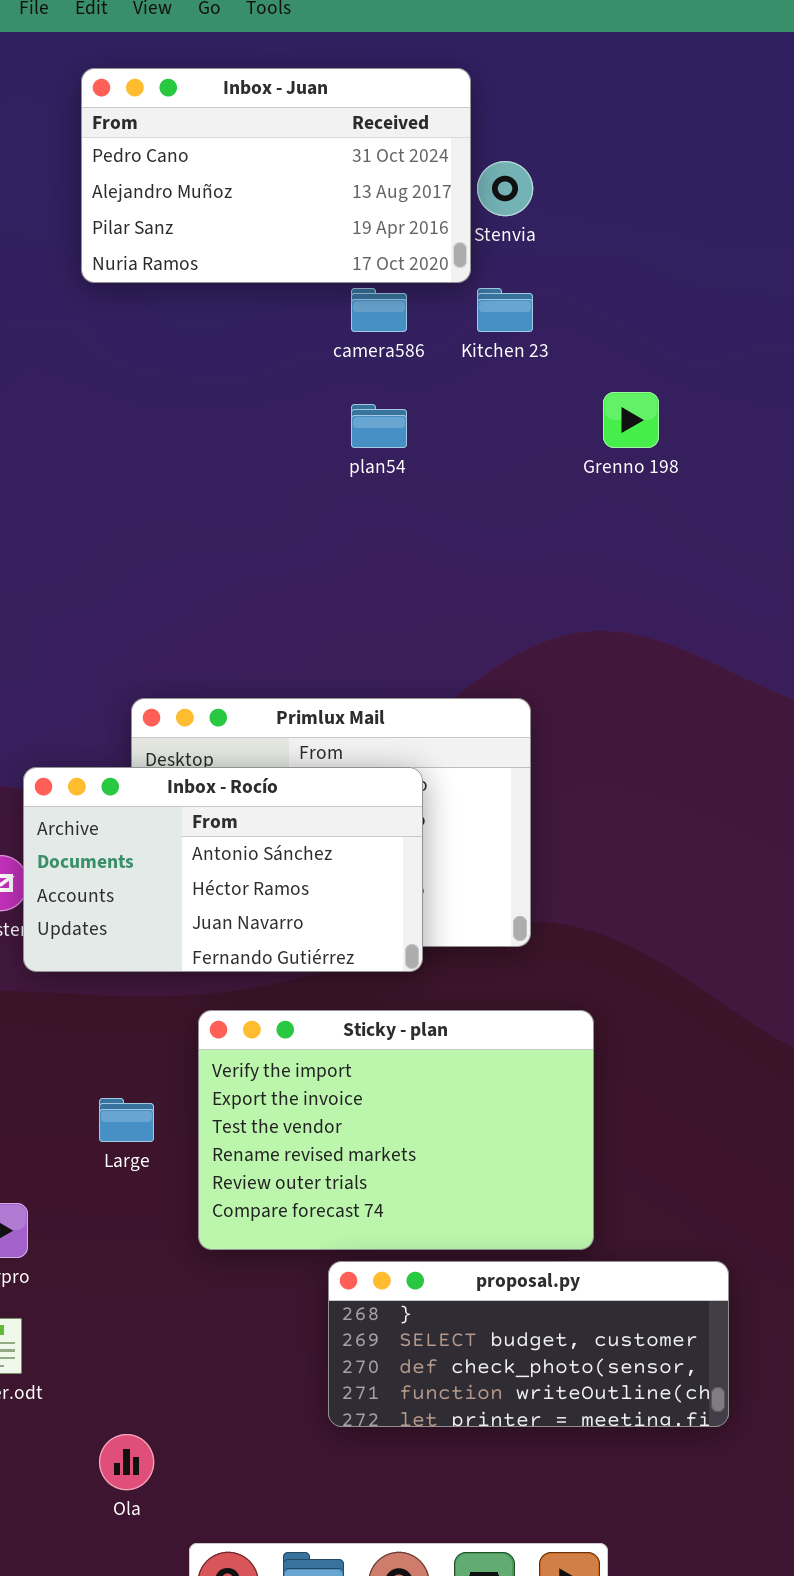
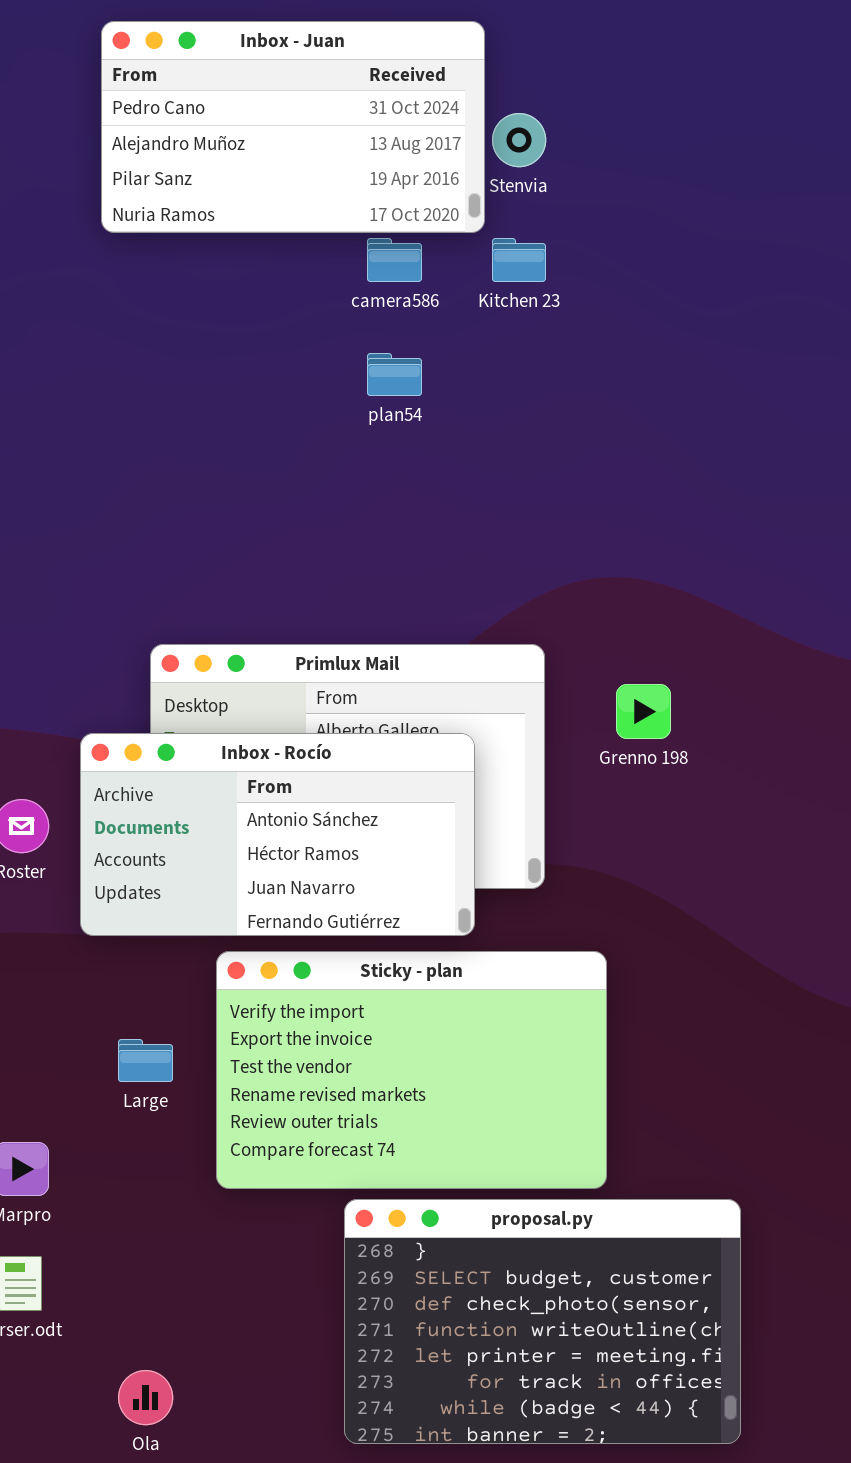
Grenno 198: [603,392,659,448] -> [616,684,671,739], moved
Inbox - Rocío: [23,767,423,972] -> [80,733,475,936], moved
proposal.py: [328,1261,729,1427] -> [344,1199,741,1444], resized

